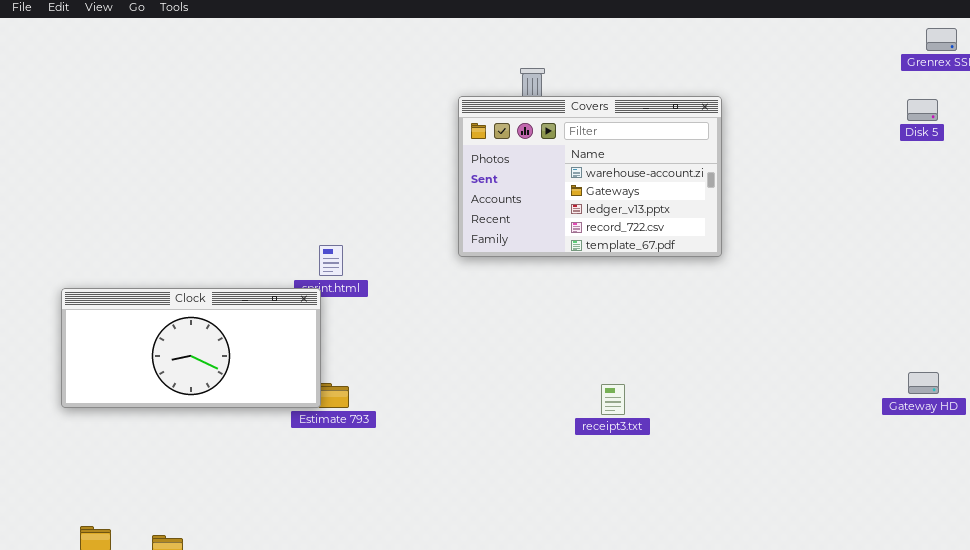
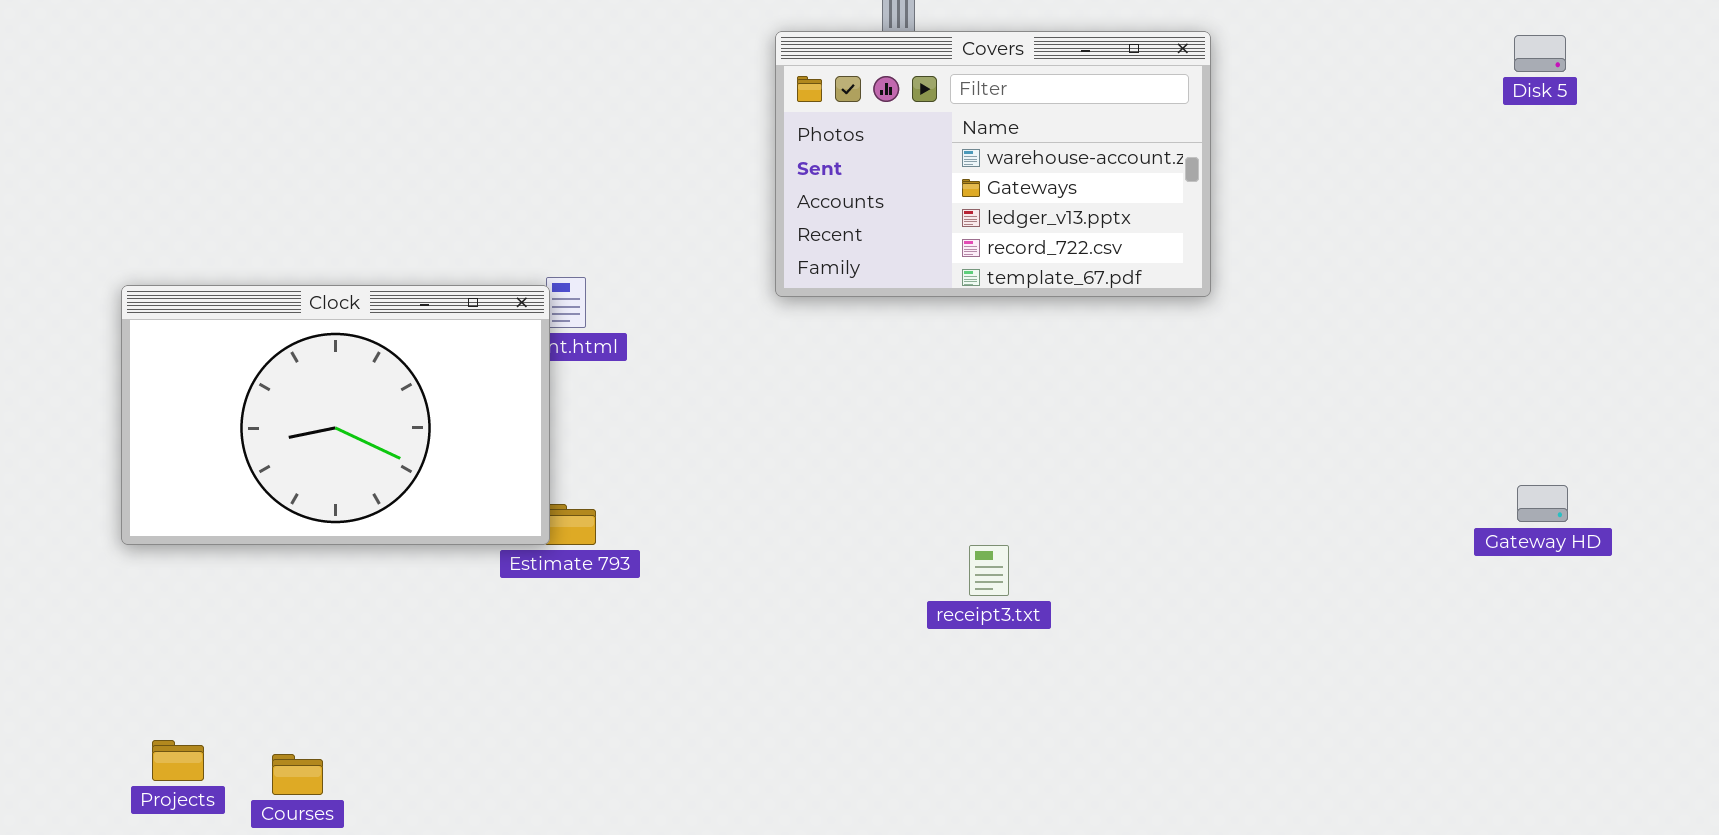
Clock: [61,288,321,408] -> [121,285,550,545], resized
receipt3.txt: [601,384,625,415] -> [969,545,1009,596], moved

